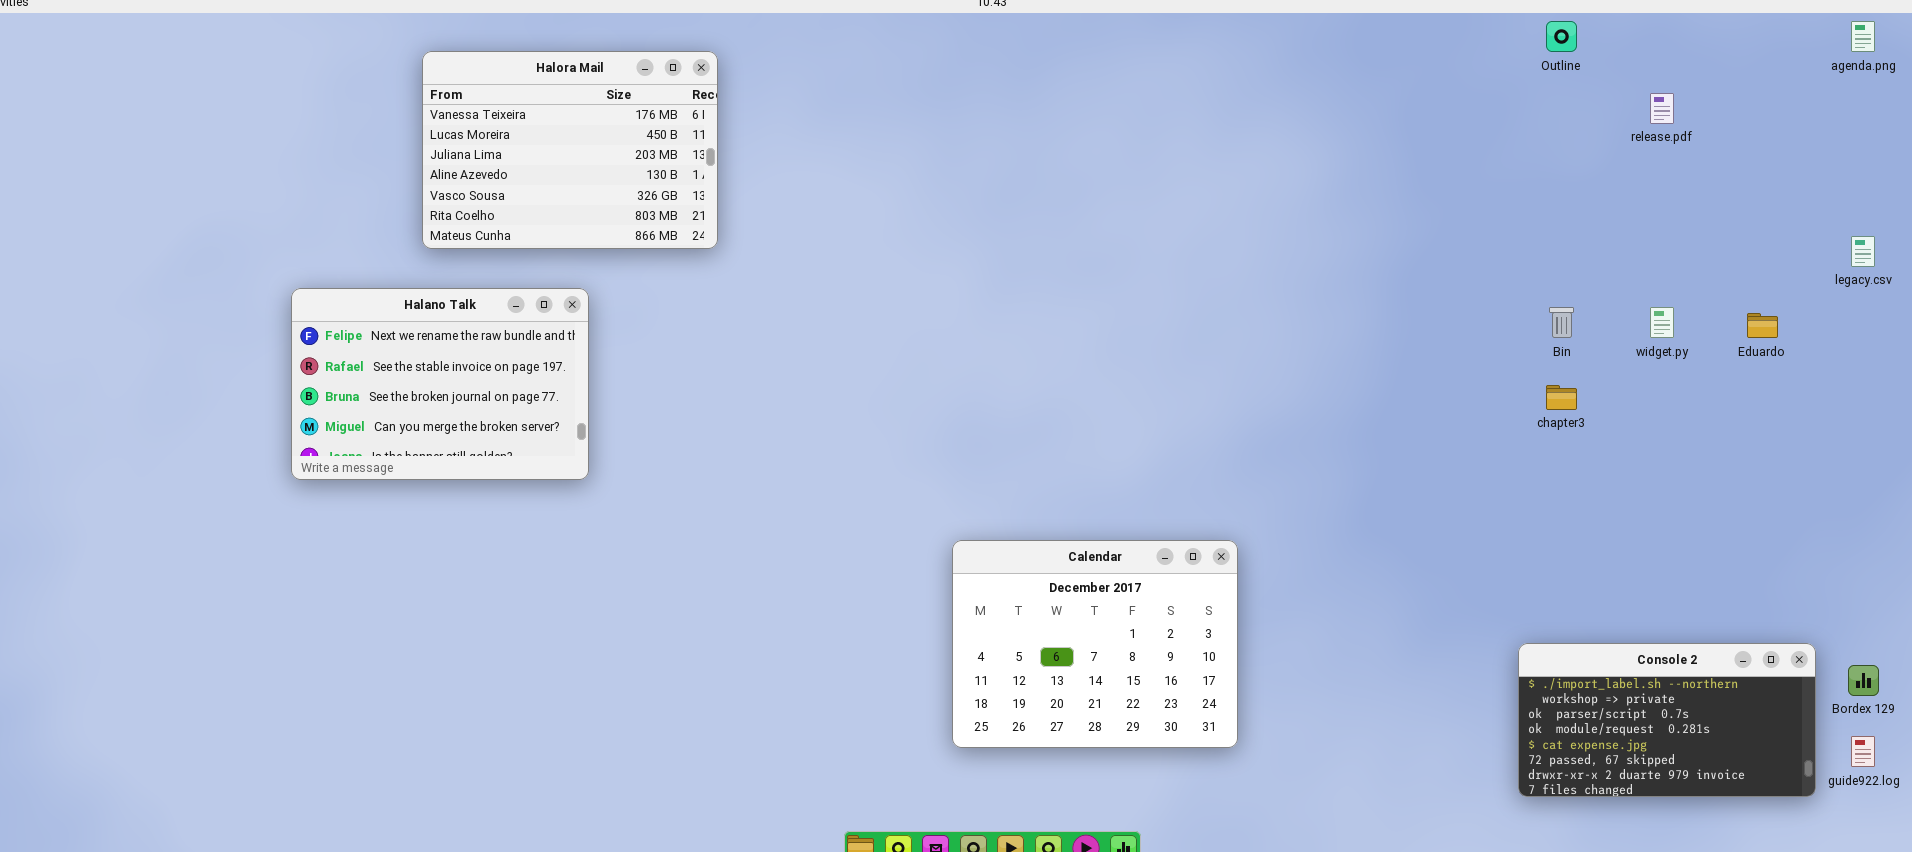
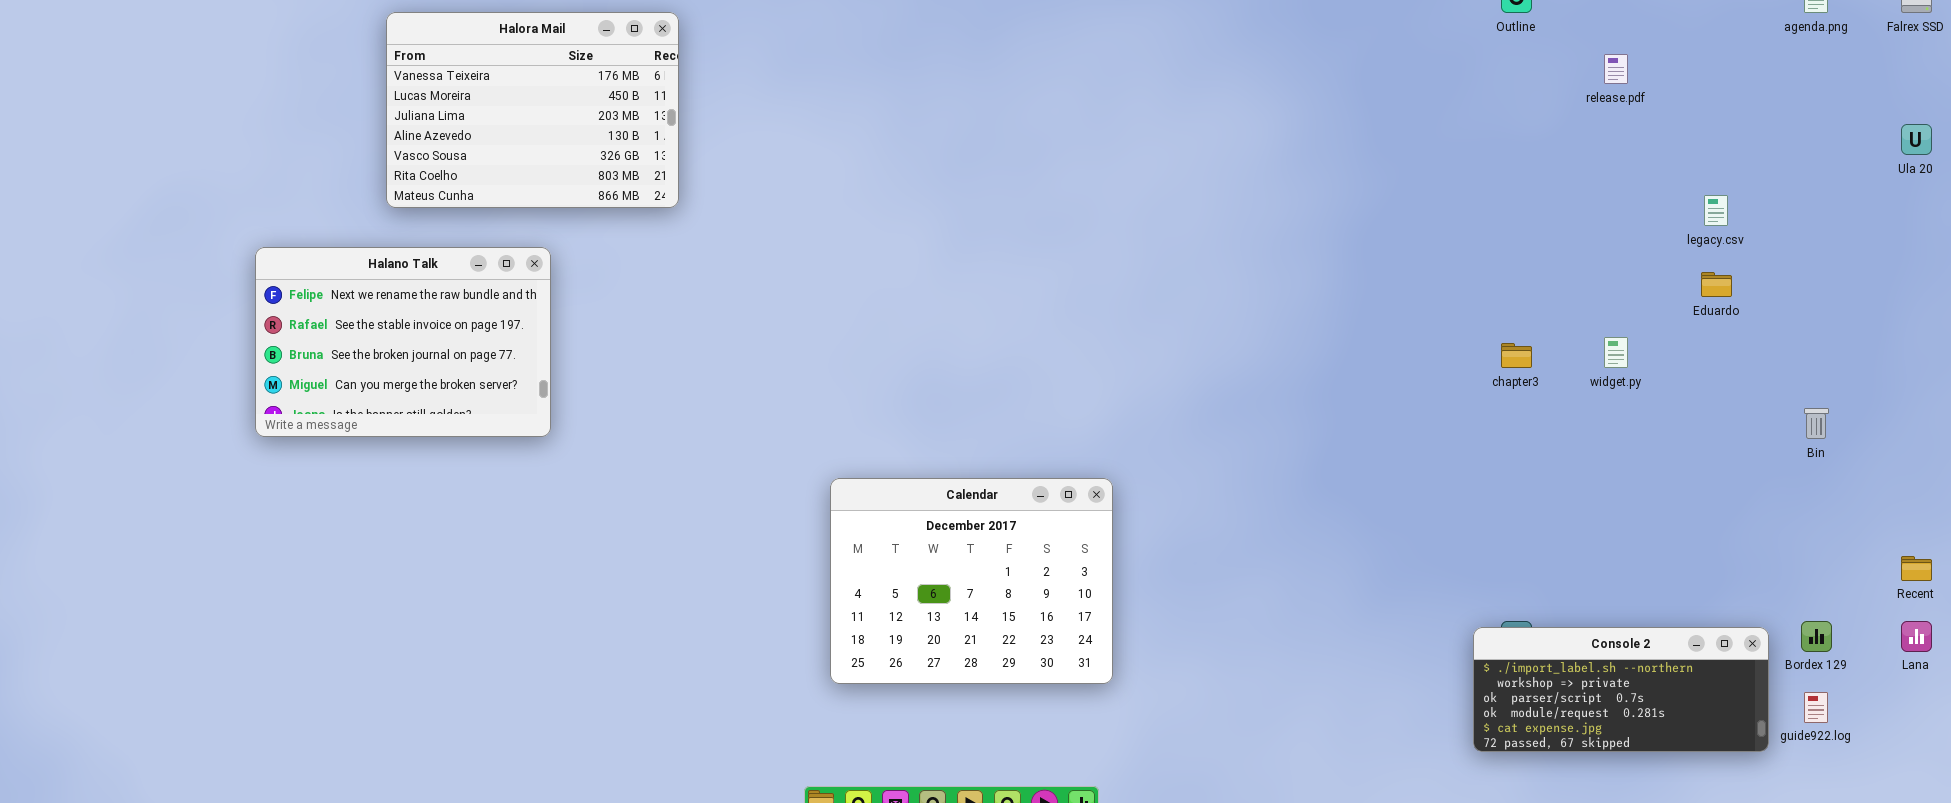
legacy.csv: [1851,236,1875,267] -> [1704,195,1728,226], moved
Bin: [1549,307,1574,338] -> [1804,408,1829,439], moved
widget.py: [1650,307,1674,338] -> [1604,337,1628,368], moved
Calendar: [952,540,1238,748] -> [830,478,1113,684], moved
Console 2: [1518,643,1816,797] -> [1473,627,1769,752], resized

